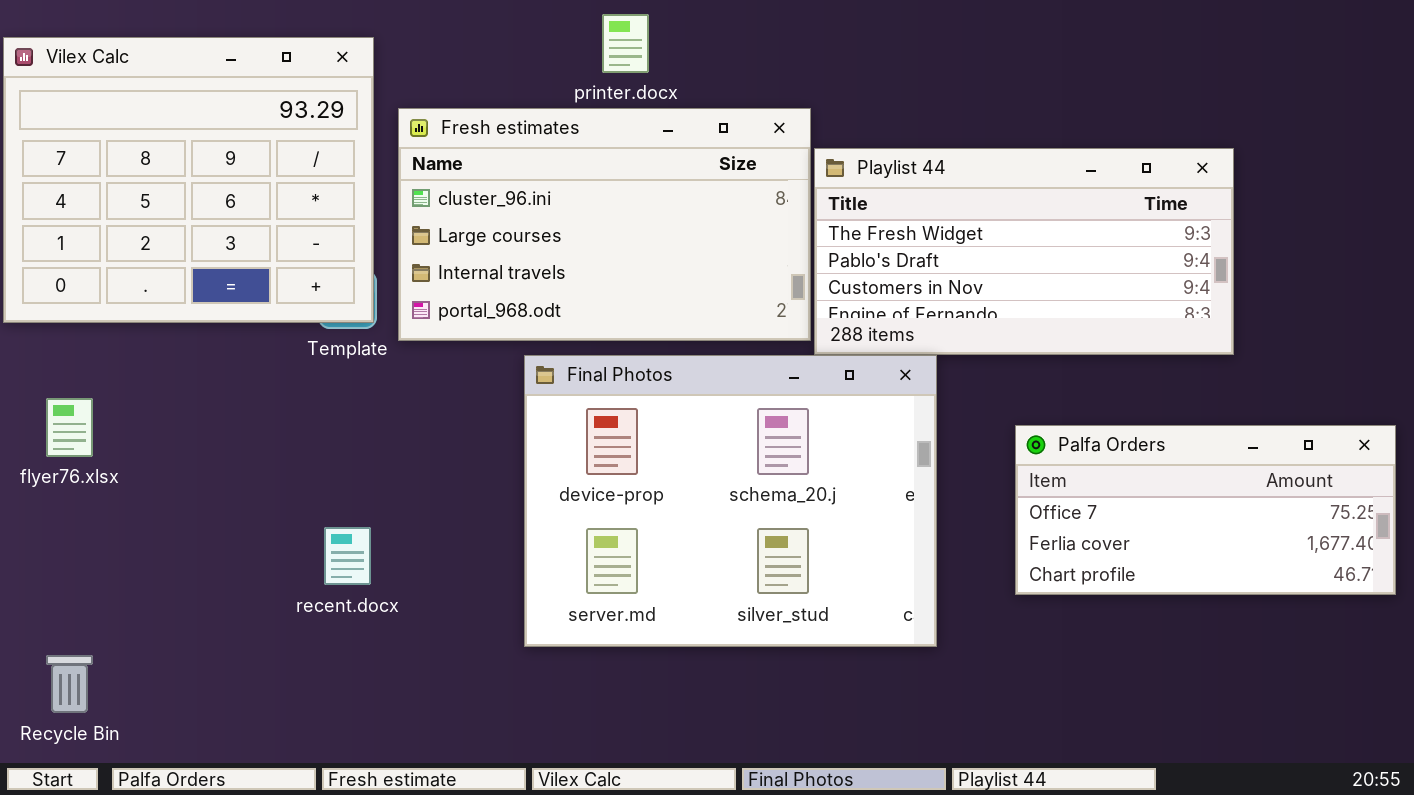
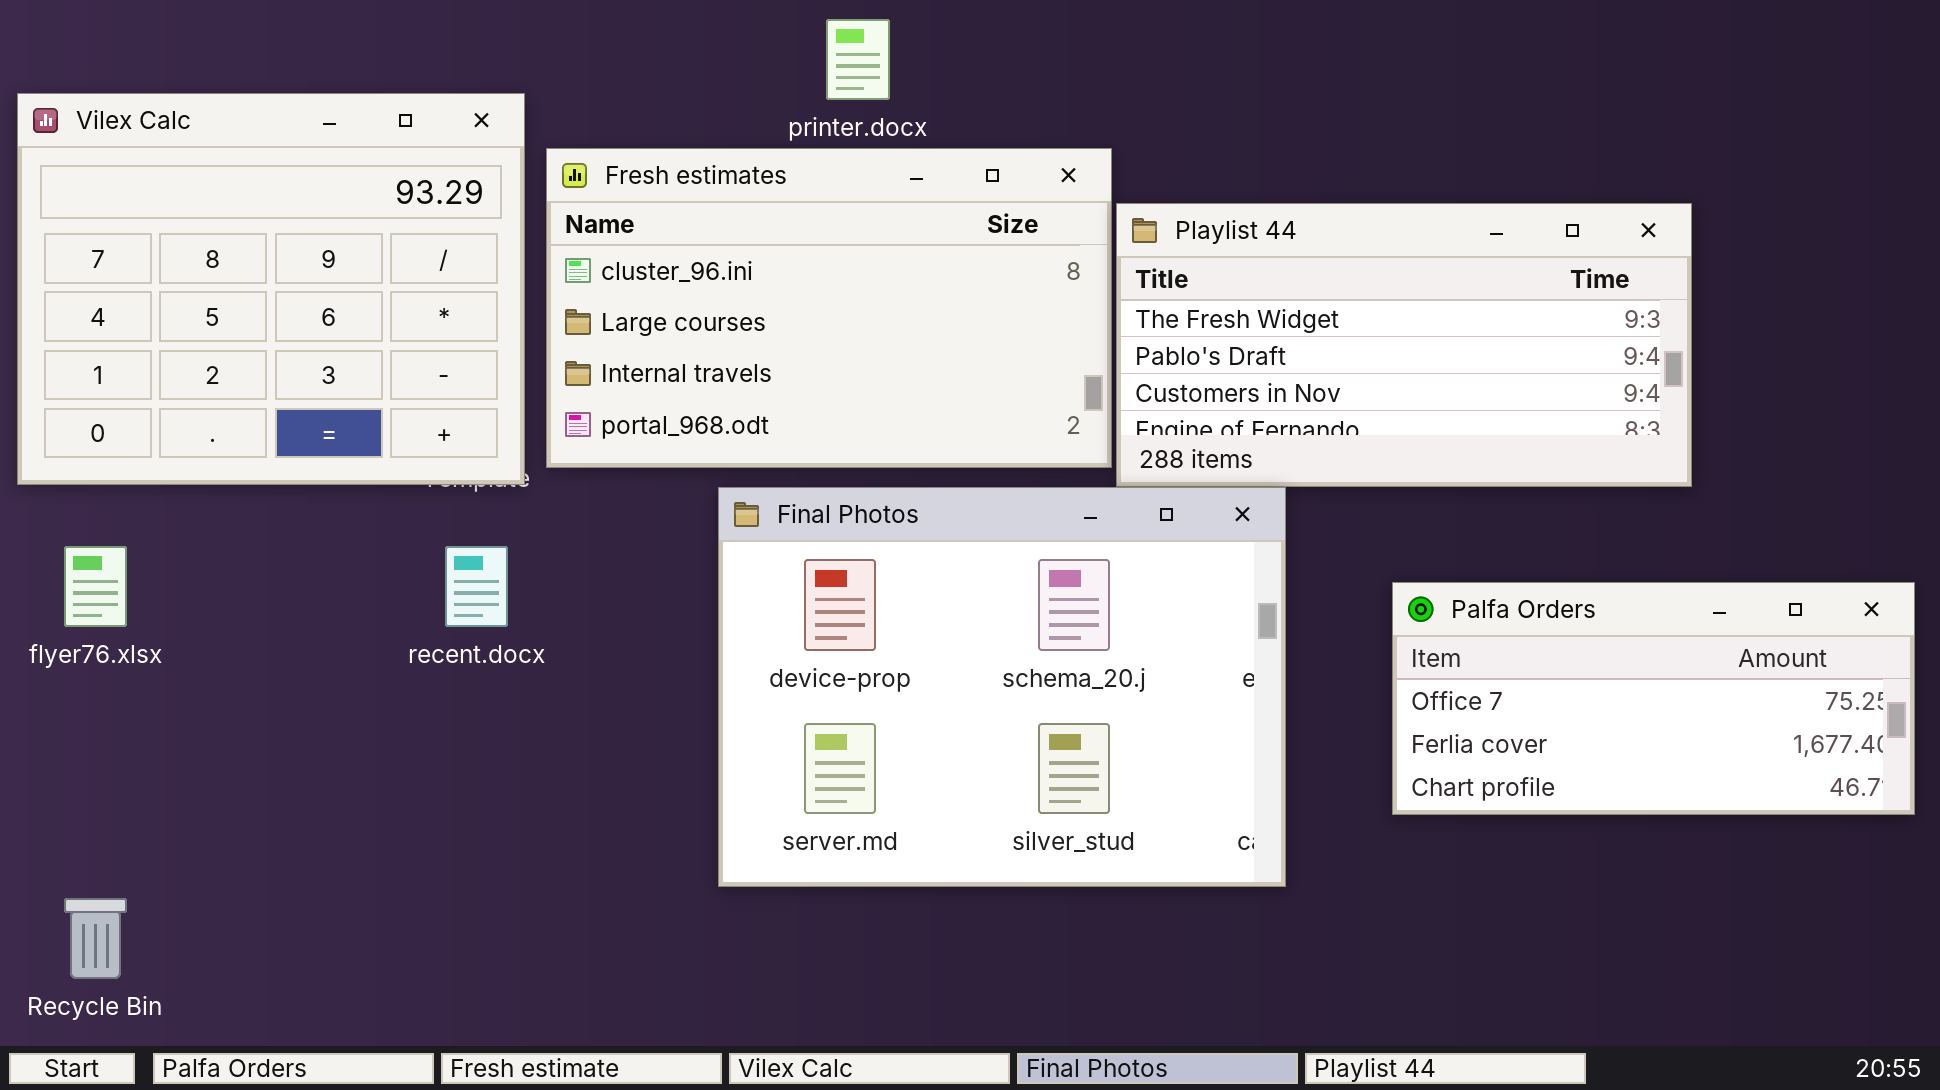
Vilex Calc: [3,37,374,323] -> [17,93,525,485], moved
recent.docx: [324,527,371,585] -> [445,546,508,627], moved

